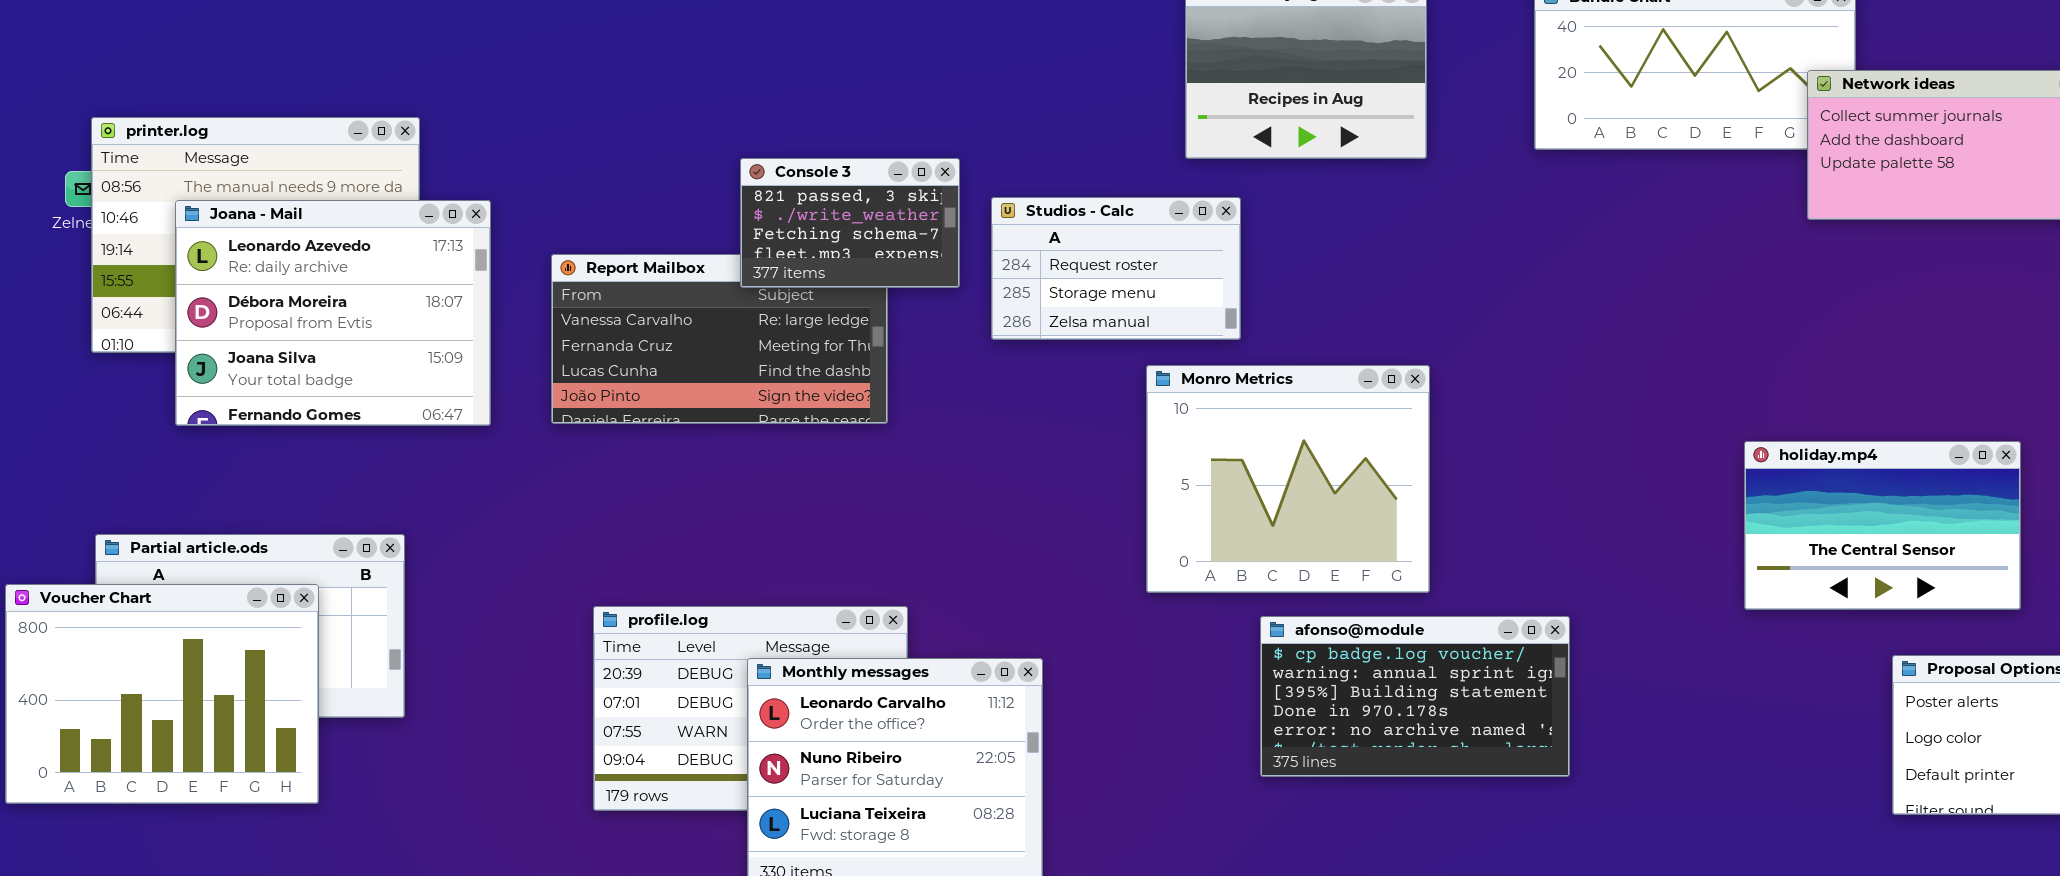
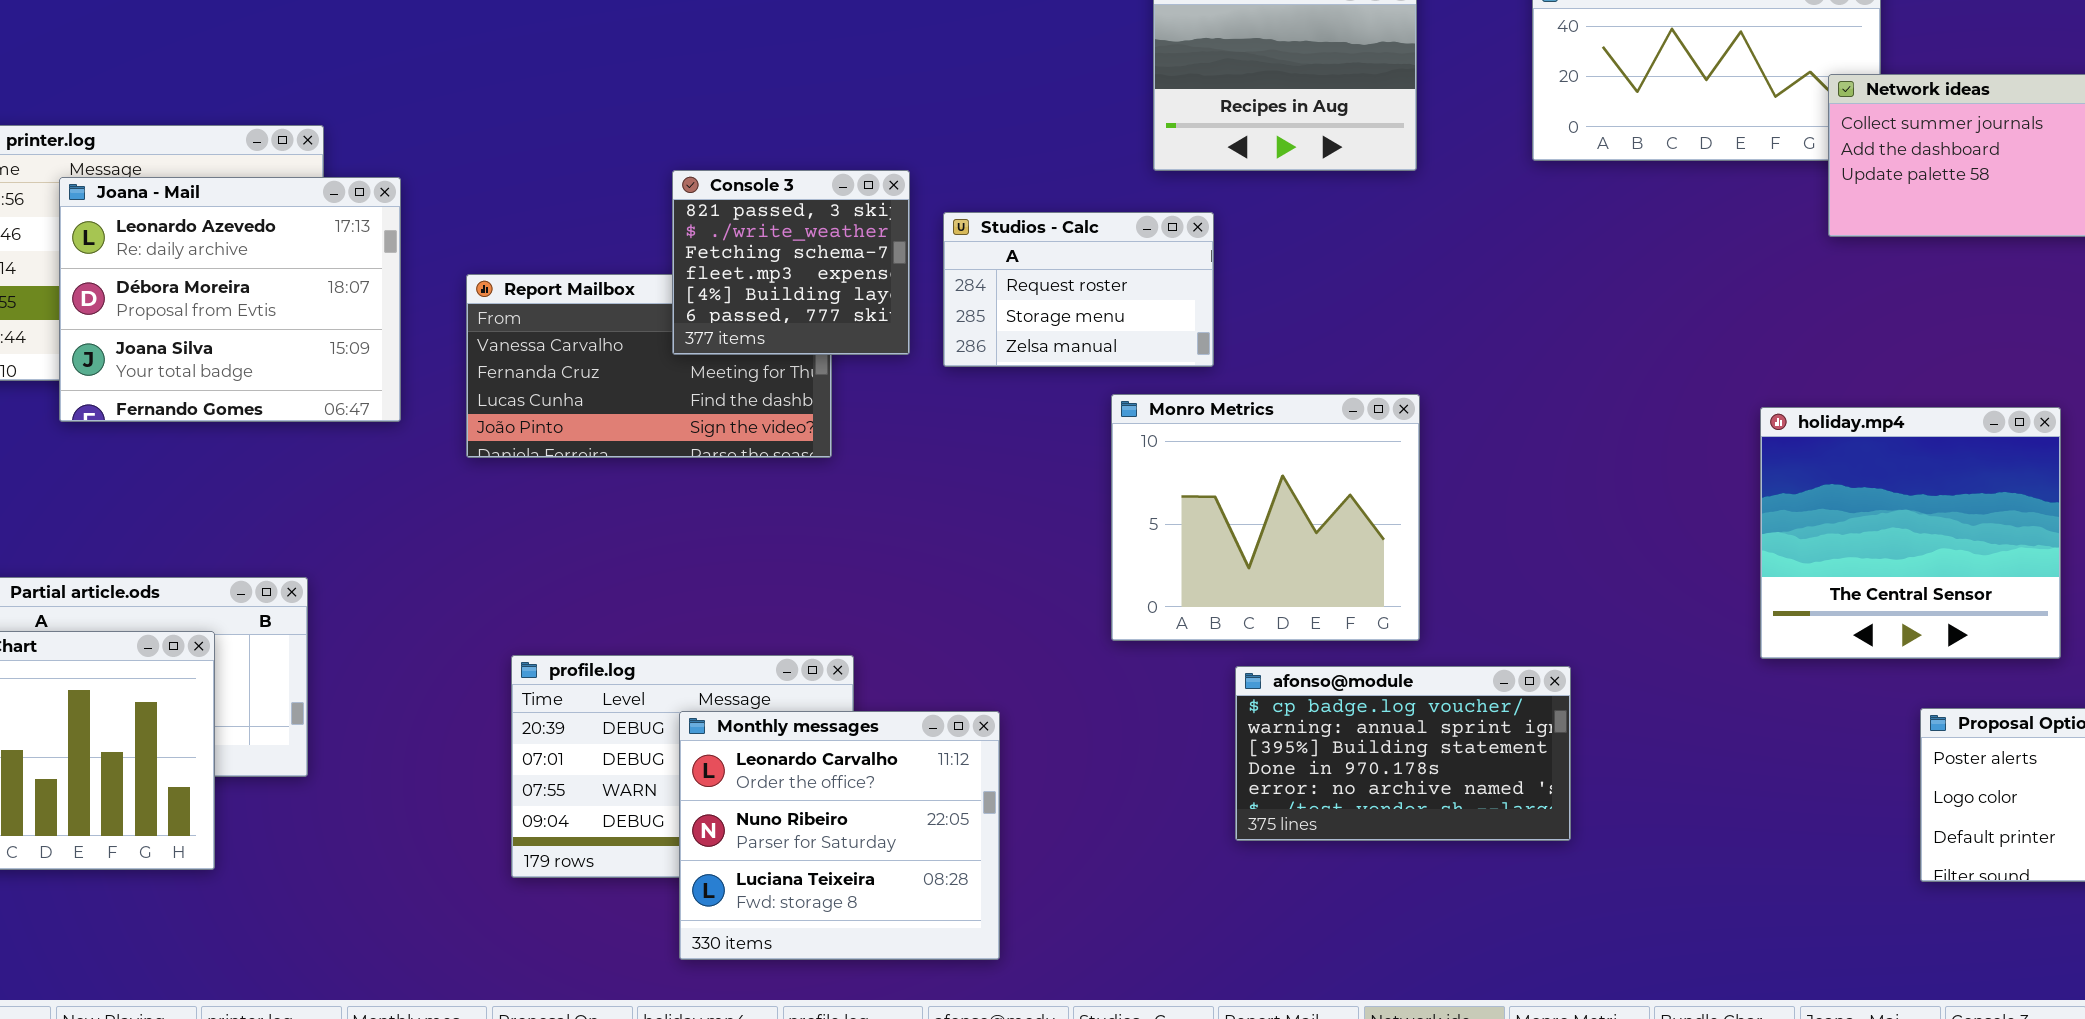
Console 3: [740,158,960,288] -> [672,170,910,355], resized
Joana - Mail: [175,200,491,426] -> [59,177,401,422], moved
holiday.mp4: [1744,441,2021,610] -> [1760,407,2061,659], resized

